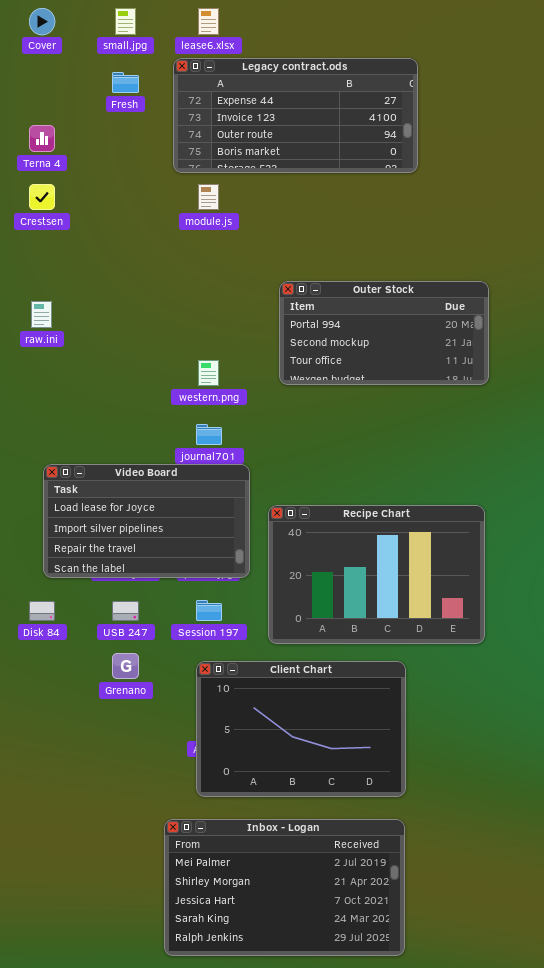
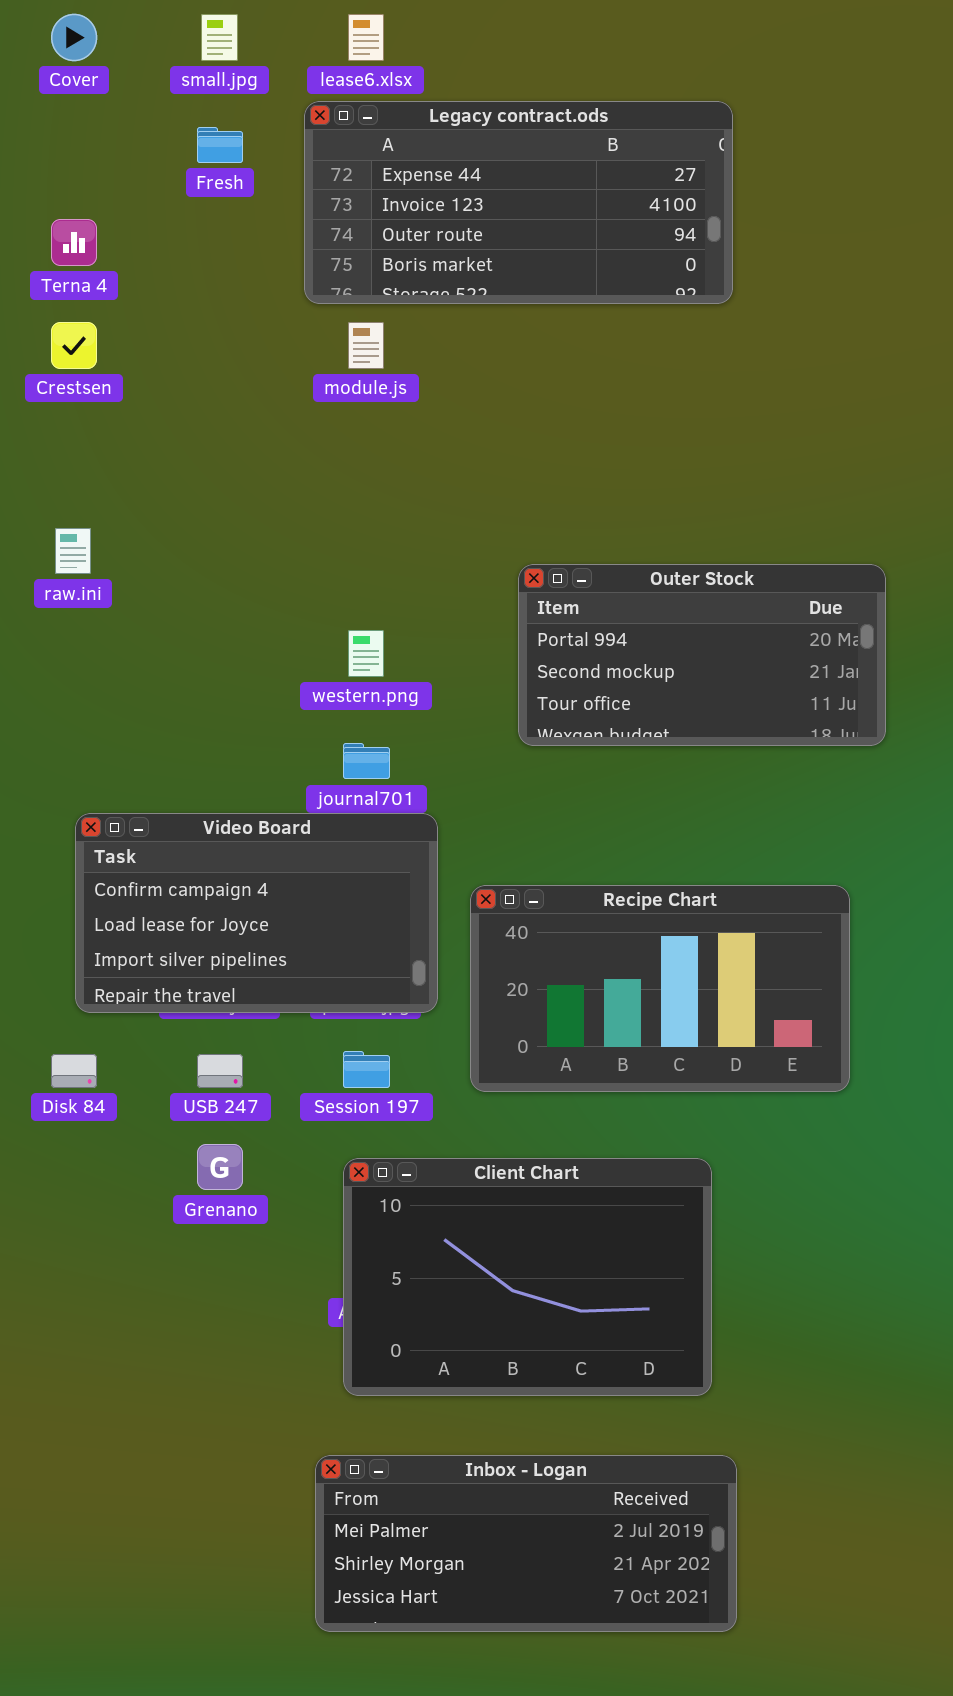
Outer Stock: [279,281,489,385] -> [518,564,886,746], moved
Video Board: [43,464,250,578] -> [75,813,438,1013], scrolled up 1 row
Recipe Chart: [268,505,485,644] -> [470,885,850,1092], resized
Inbox - Logan: [164,819,405,956] -> [315,1455,737,1632], moved, resized

